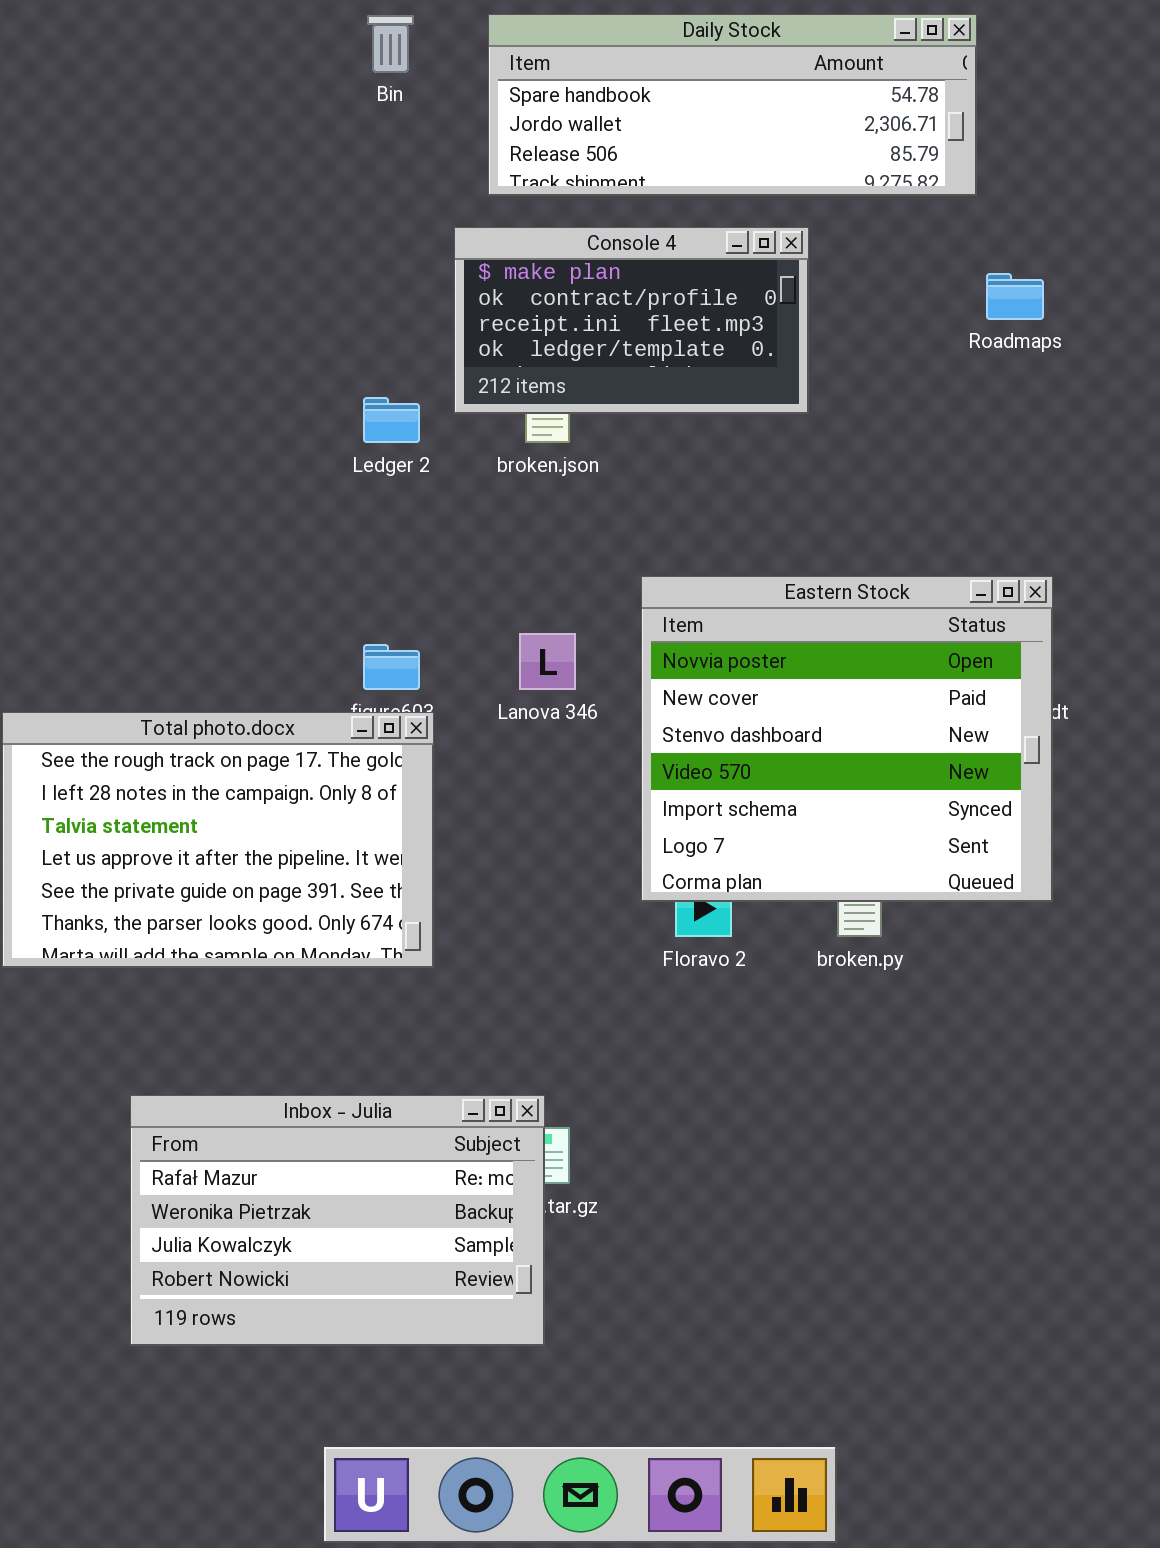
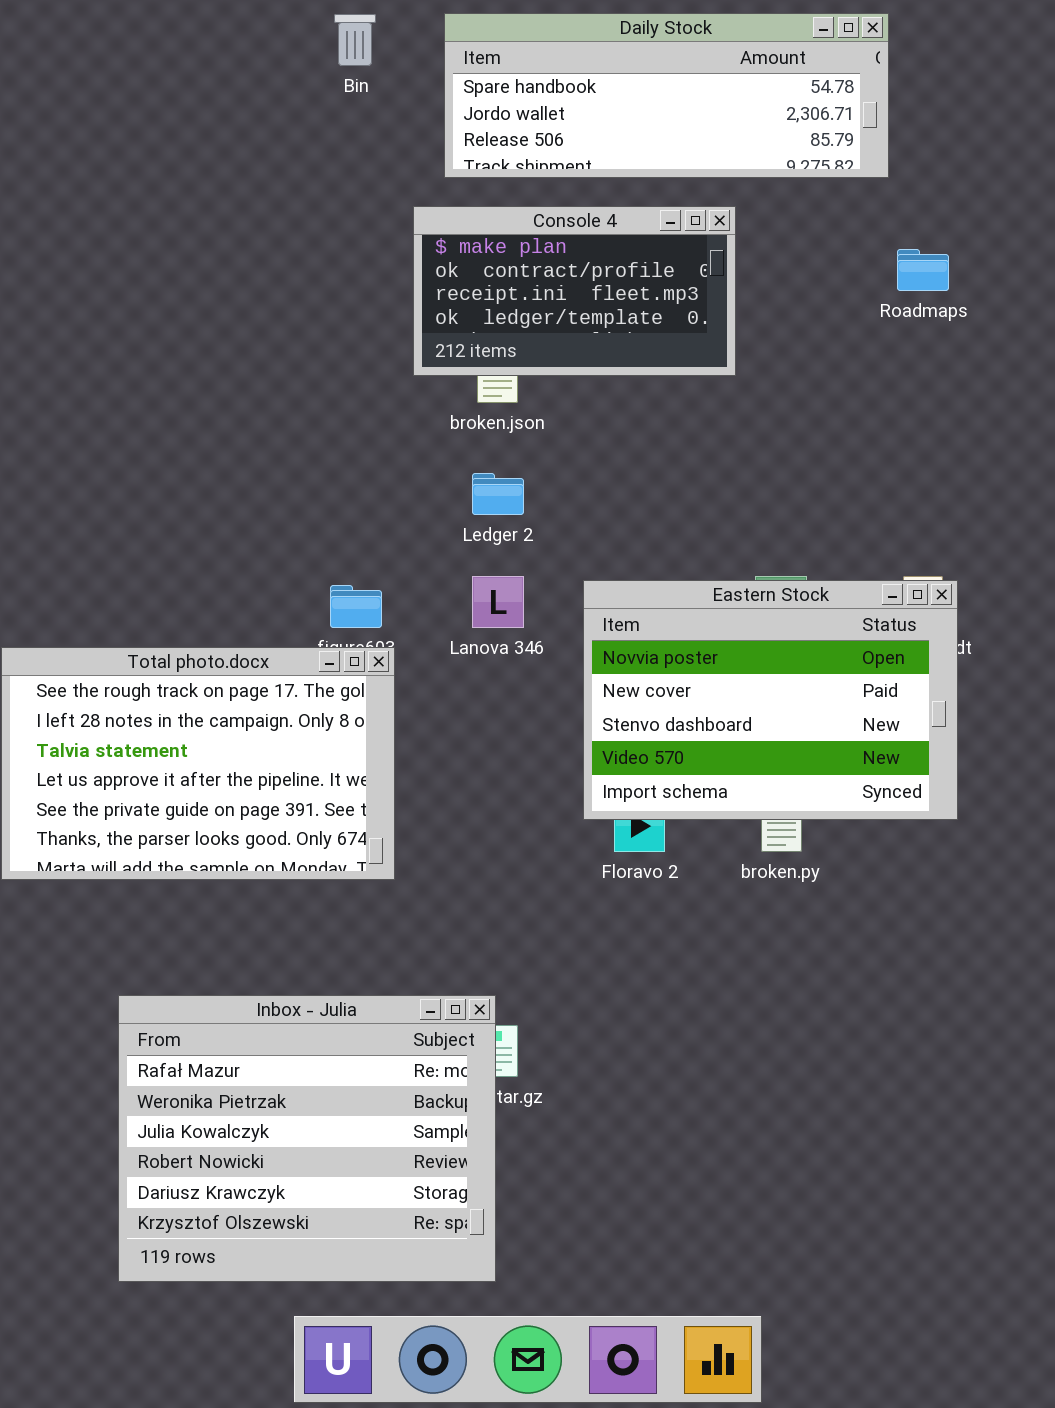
Ledger 2: [363,397,420,443] -> [472,473,524,515], moved
Eastern Stock: [641,576,1053,902] -> [583,580,958,820], resized
Inbox - Julia: [130,1095,545,1346] -> [118,995,496,1282], resized

